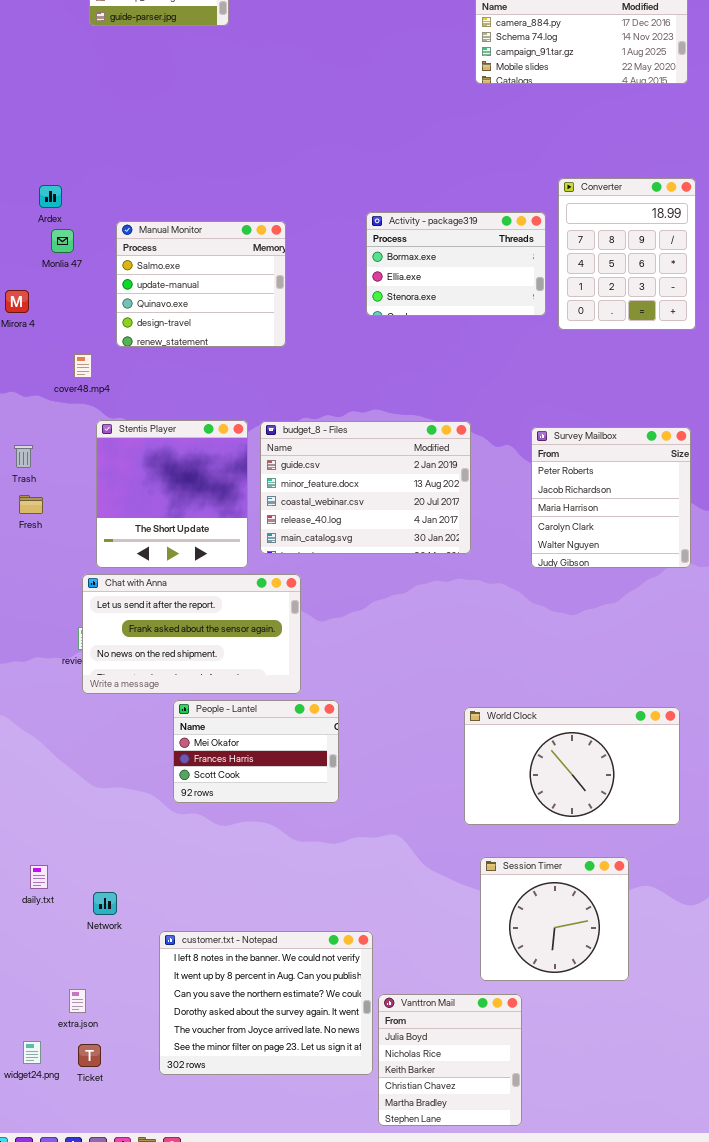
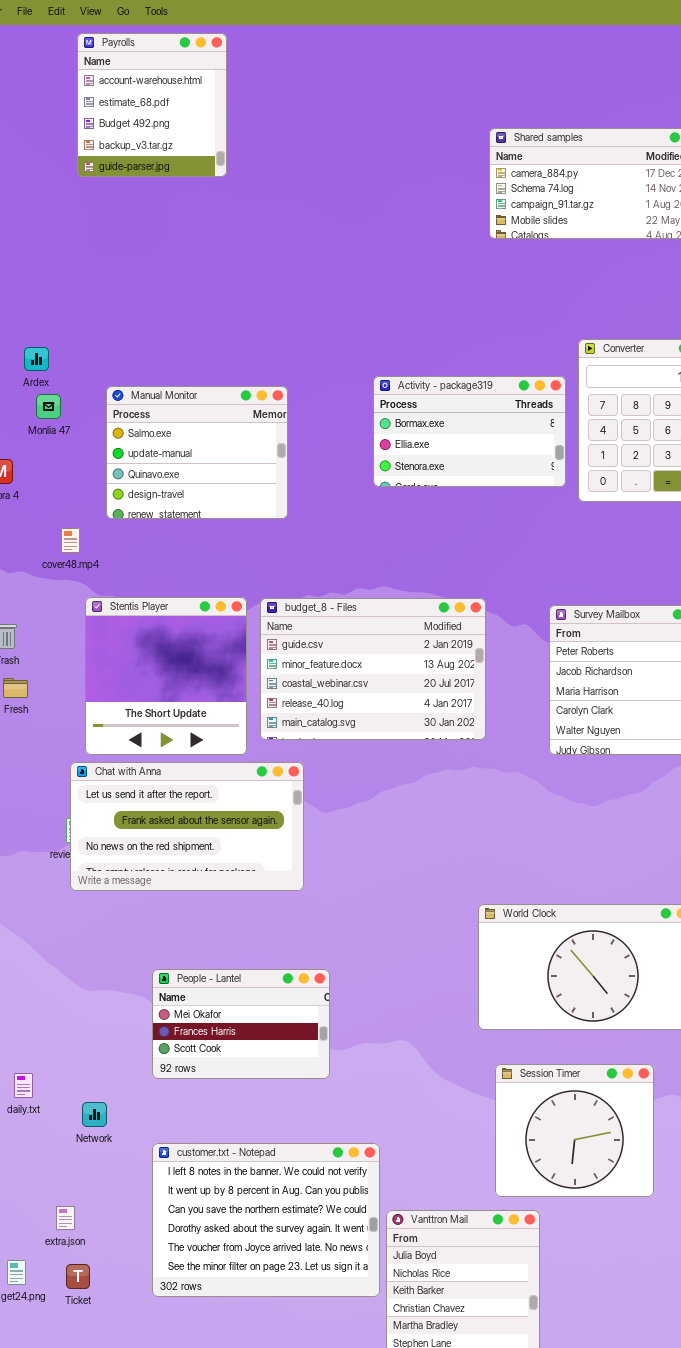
People - Lantel: [173,700,339,803] -> [152,969,330,1079], moved

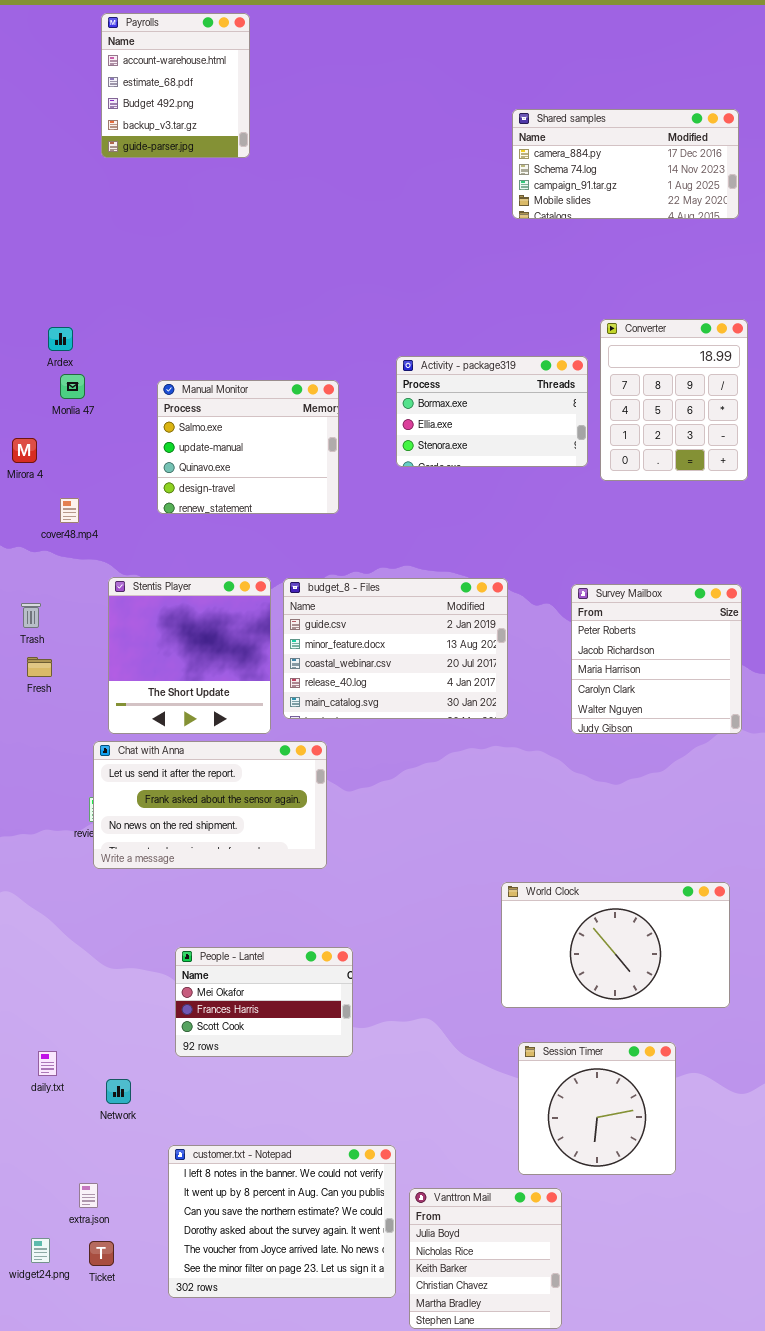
Manual Monitor: [106,386,288,519] -> [157,380,339,514], moved
cover48.mp4: [61,528,80,553] -> [60,498,79,523], moved
customer.txt - Notepad: [152,1143,380,1297] -> [168,1145,396,1298], moved

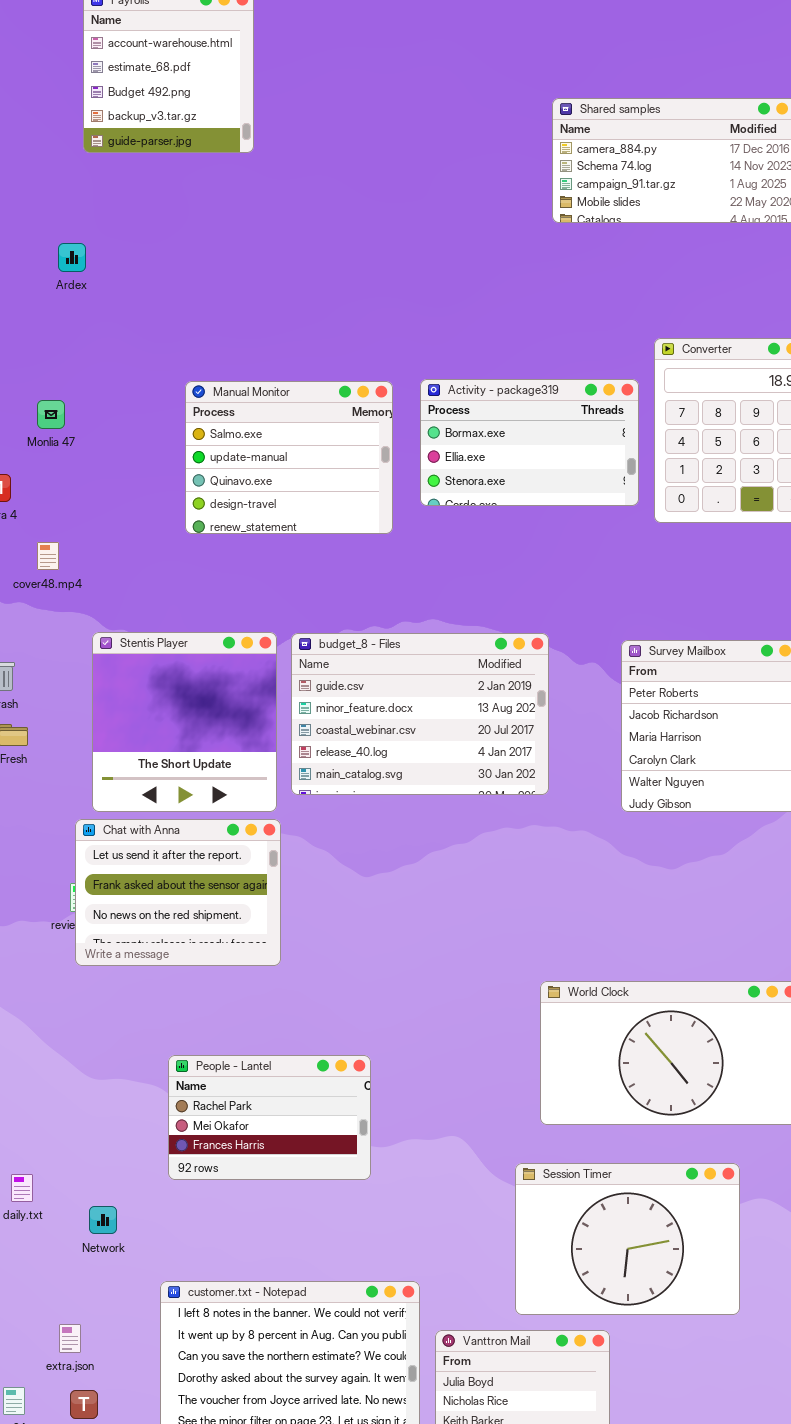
Ardex: [48,327,73,351] -> [58,243,86,272], moved
Manual Monitor: [157,380,339,514] -> [185,381,393,534], moved
Chat with Anna: [93,741,327,869] -> [75,819,281,966], resized
People - Lantel: [175,947,353,1057] -> [168,1055,371,1180], scrolled up 1 row
Session Timer: [518,1042,676,1175] -> [515,1163,740,1315], resized

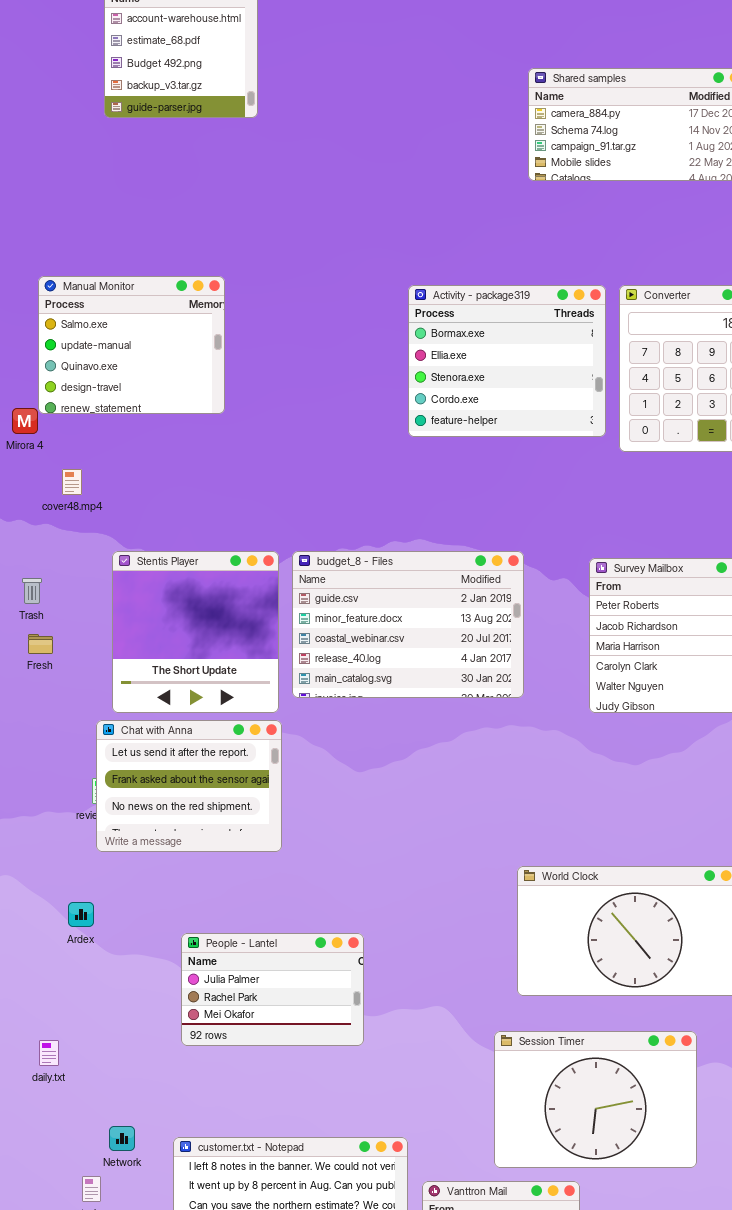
Ardex: [58,243,86,272] -> [68,902,94,927], moved
Activity - package319: [420,379,639,506] -> [408,285,606,437], resized
Manual Monitor: [185,381,393,534] -> [38,276,225,414], moved
People - Lantel: [168,1055,371,1180] -> [181,933,364,1046], scrolled up 1 row
Network: [89,1206,117,1234] -> [109,1126,135,1151], moved

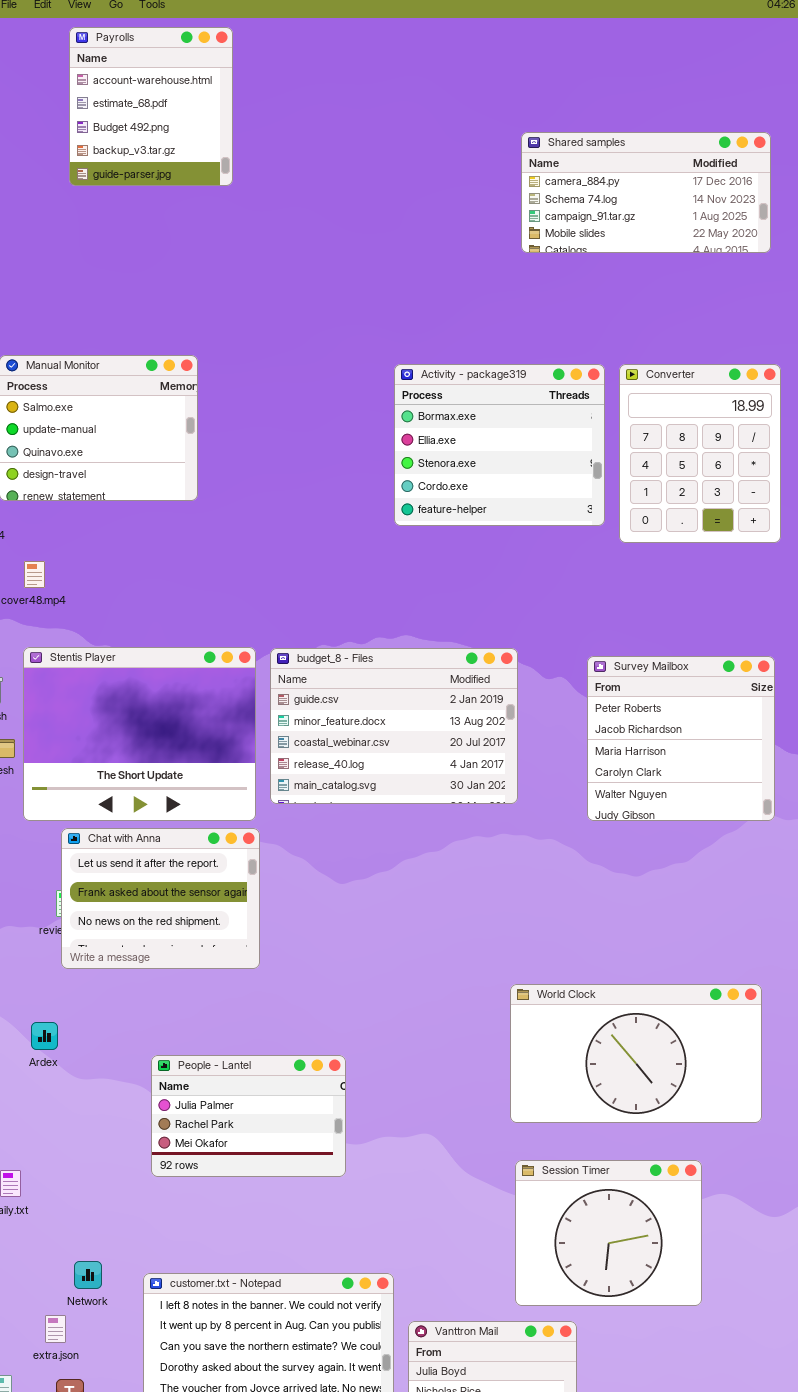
Stentis Player: [112,551,279,713] -> [23,647,256,821], resized
Session Timer: [494,1031,697,1168] -> [515,1160,702,1306], resized

